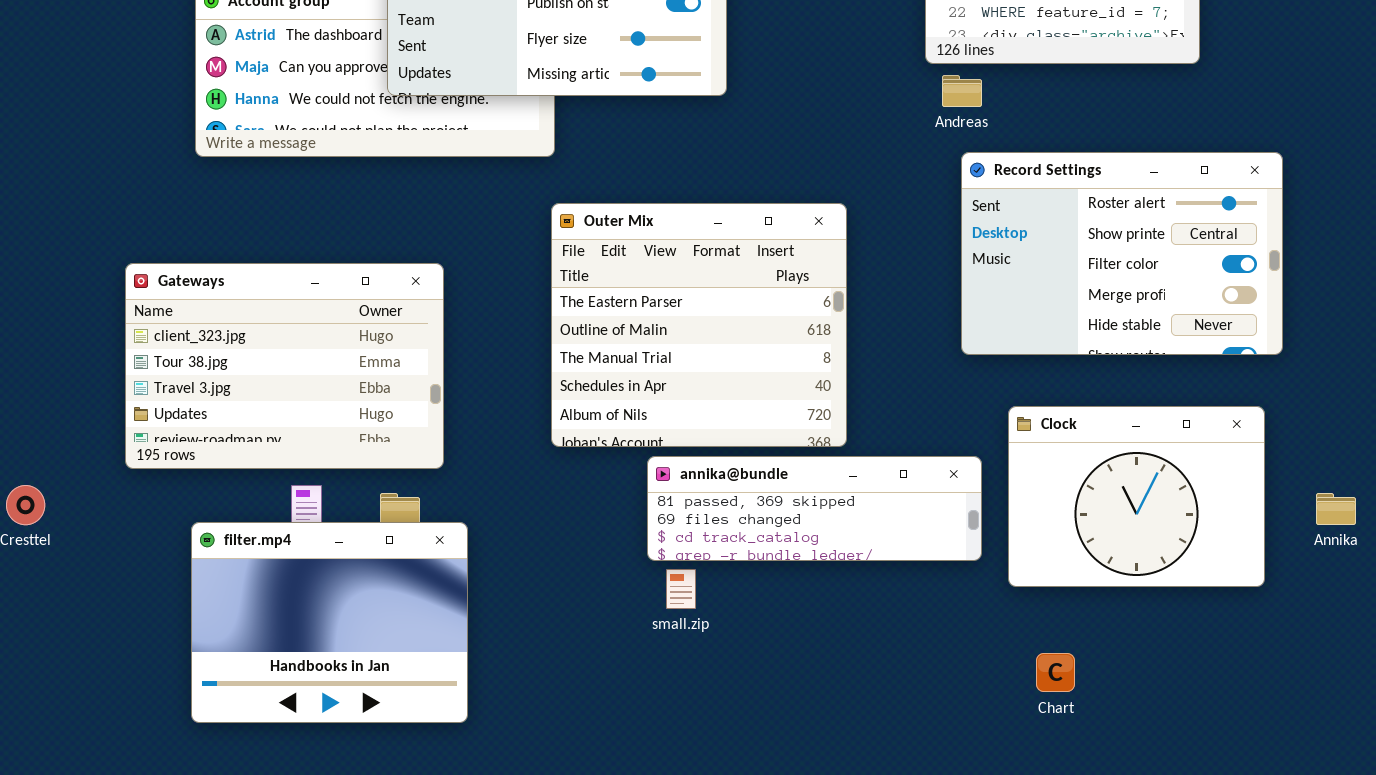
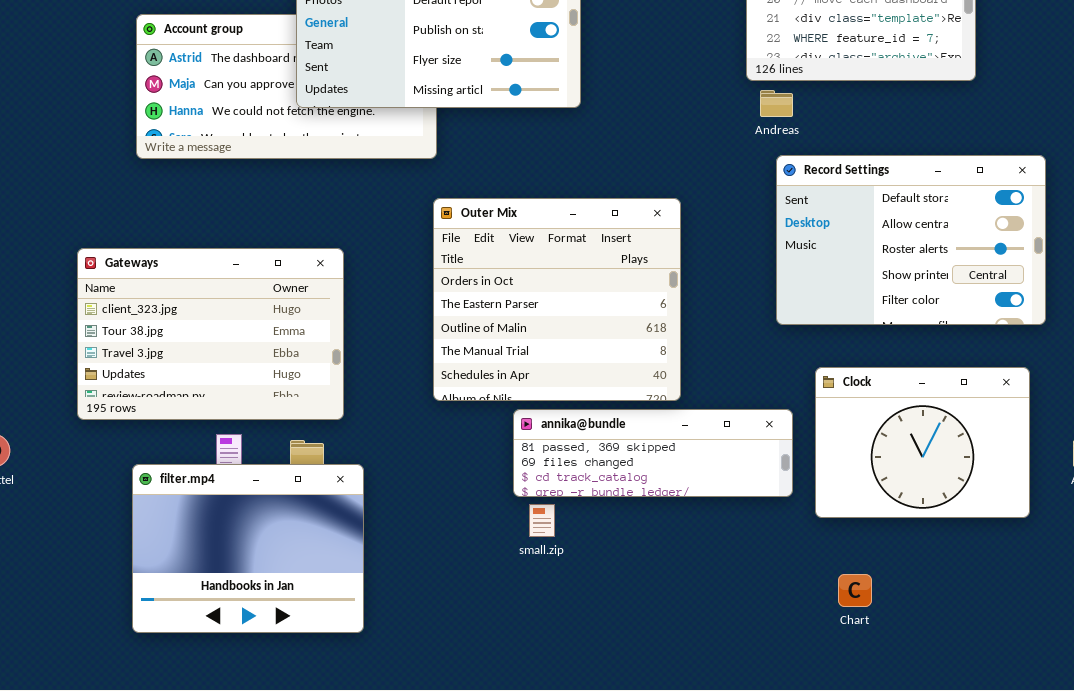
Record Settings: [961,152,1283,355] -> [776,155,1046,325], scrolled up 2 rows
Outer Mix: [551,203,847,447] -> [433,198,681,401], scrolled up 1 row

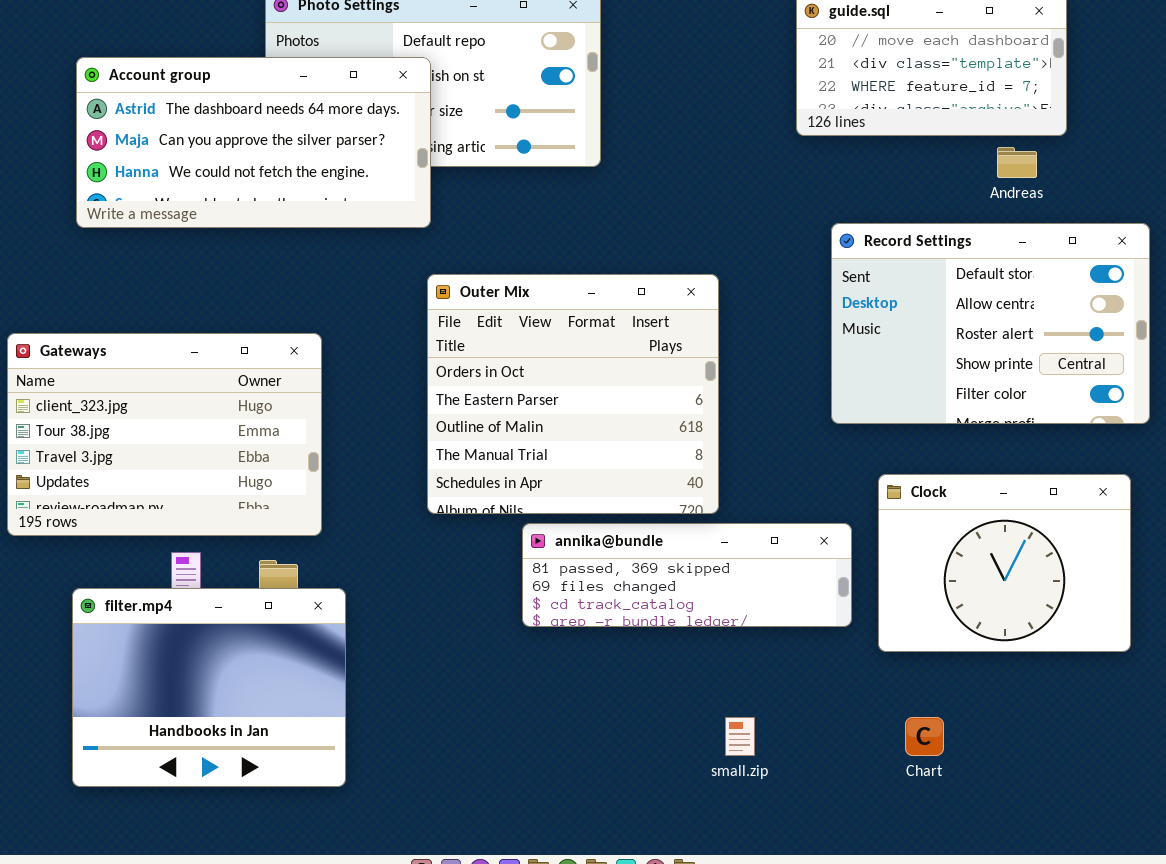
Account group: [136,14,437,159] -> [76,57,431,228], raised
Andreas: [760,90,793,117] -> [997,147,1037,178], moved
small.zip: [529,504,555,537] -> [725,717,755,756], moved

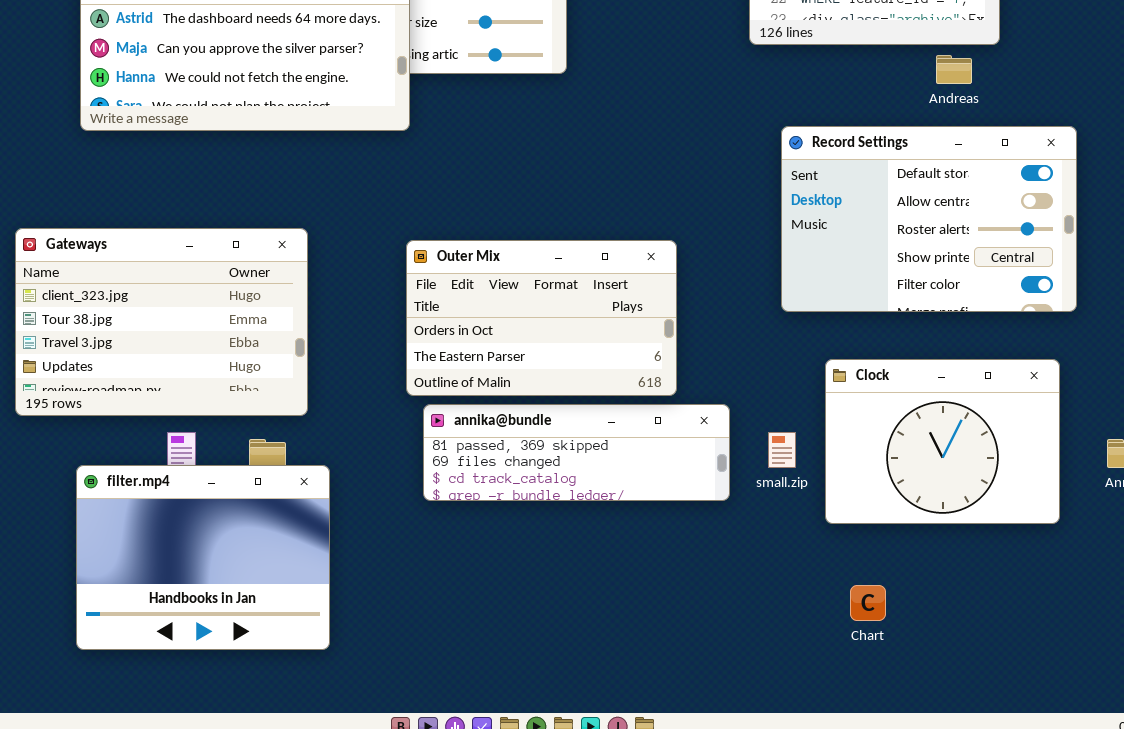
Outer Mix: [427,274,719,514] -> [406,240,677,396], resized
annika@bundle: [522,523,852,627] -> [423,404,730,501], moved
small.zip: [725,717,755,756] -> [768,432,796,468], moved

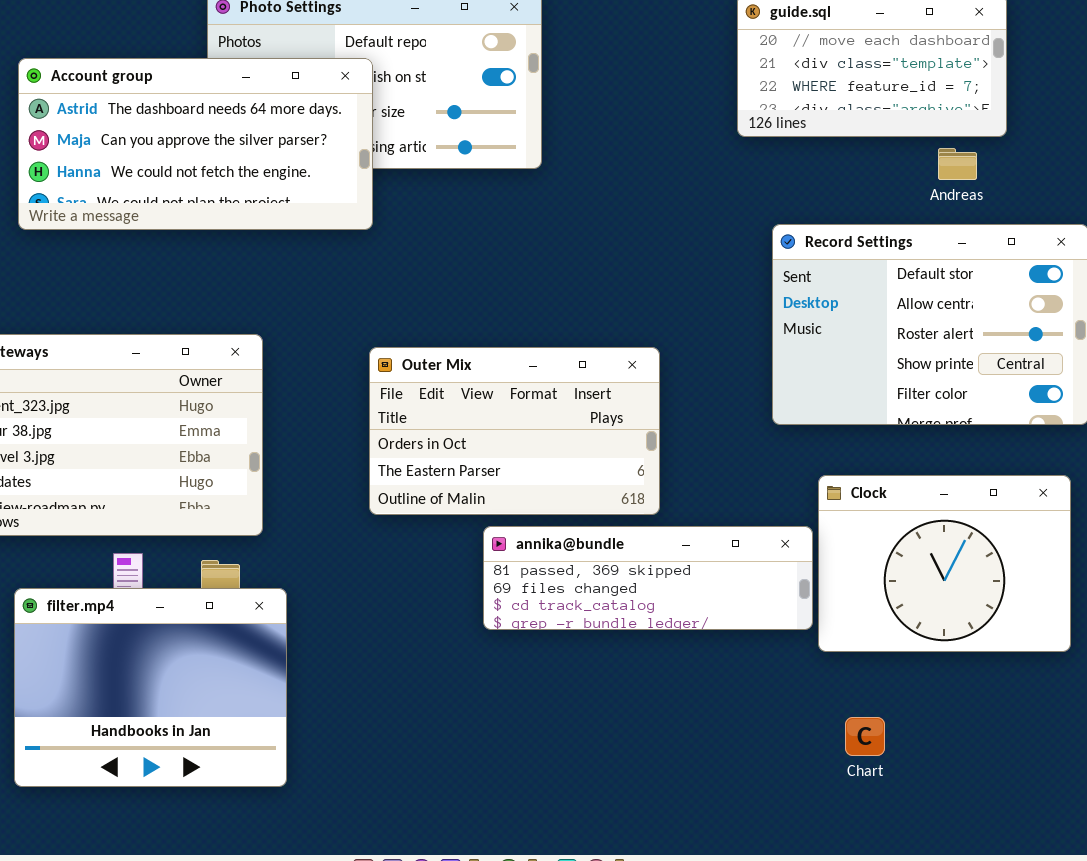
annika@bundle: [423,404,730,501] -> [483,526,813,630], moved

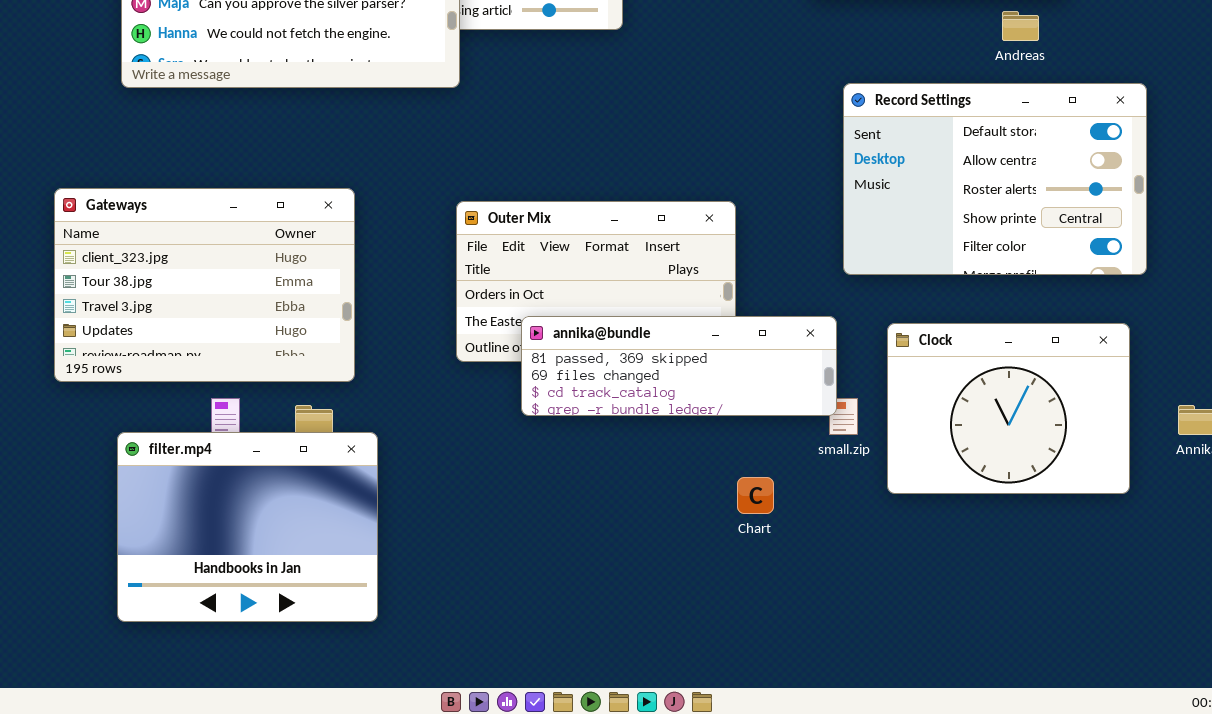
annika@bundle: [483,526,813,630] -> [521,316,837,416], moved
Chart: [845,717,885,756] -> [737,477,774,514], moved

